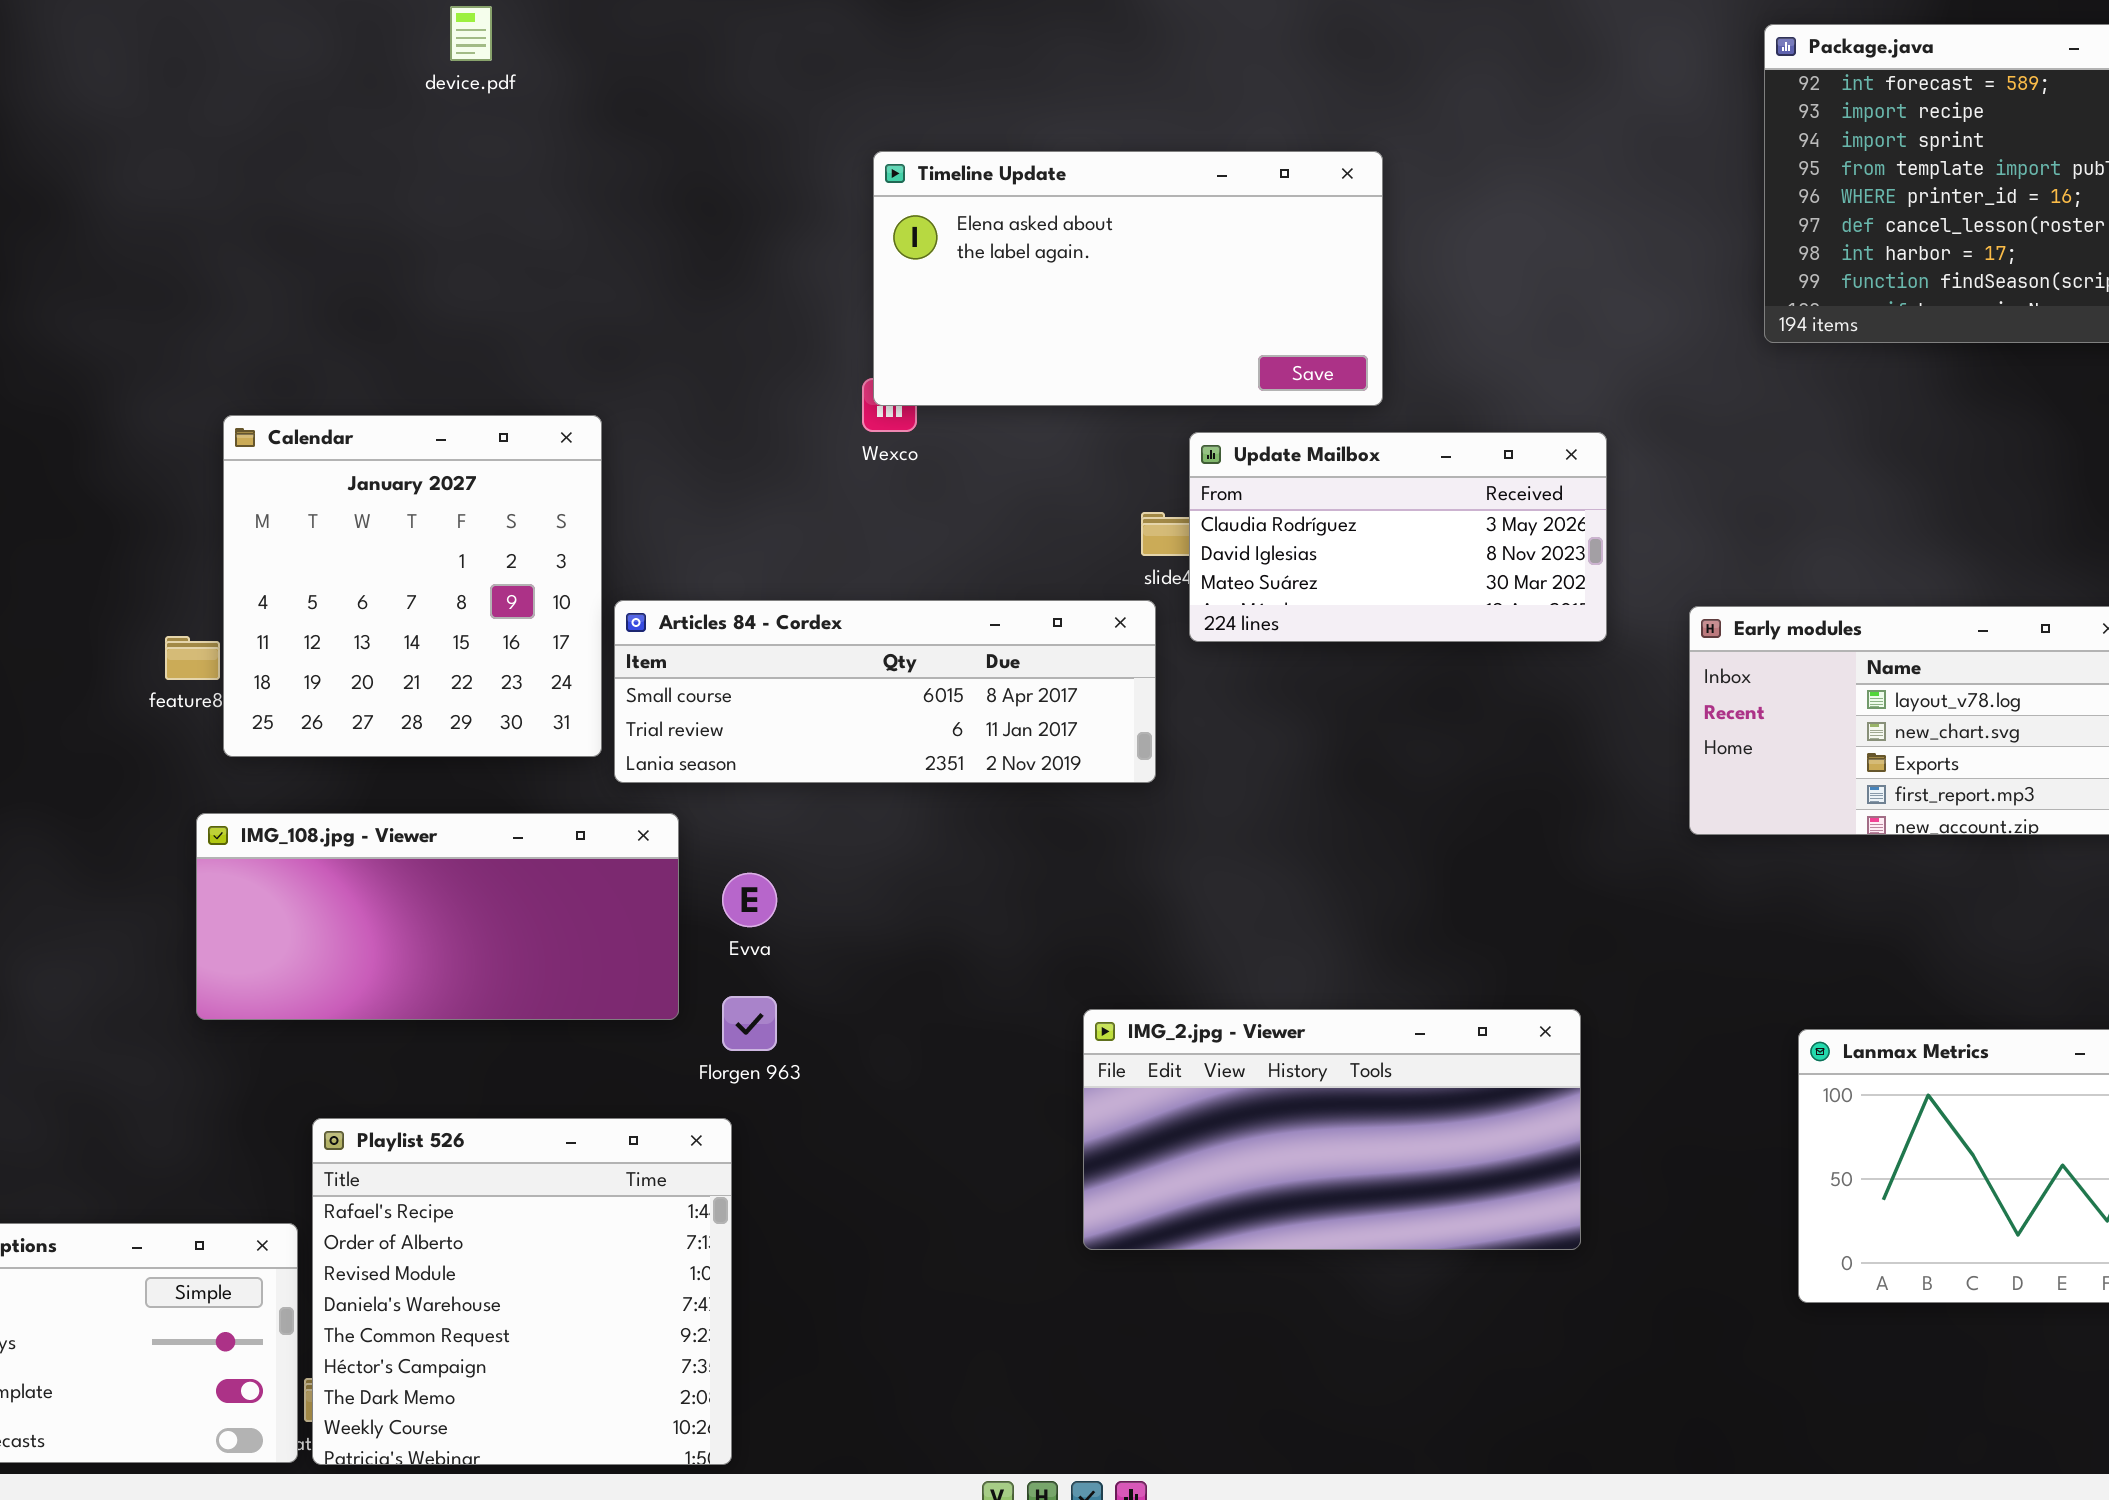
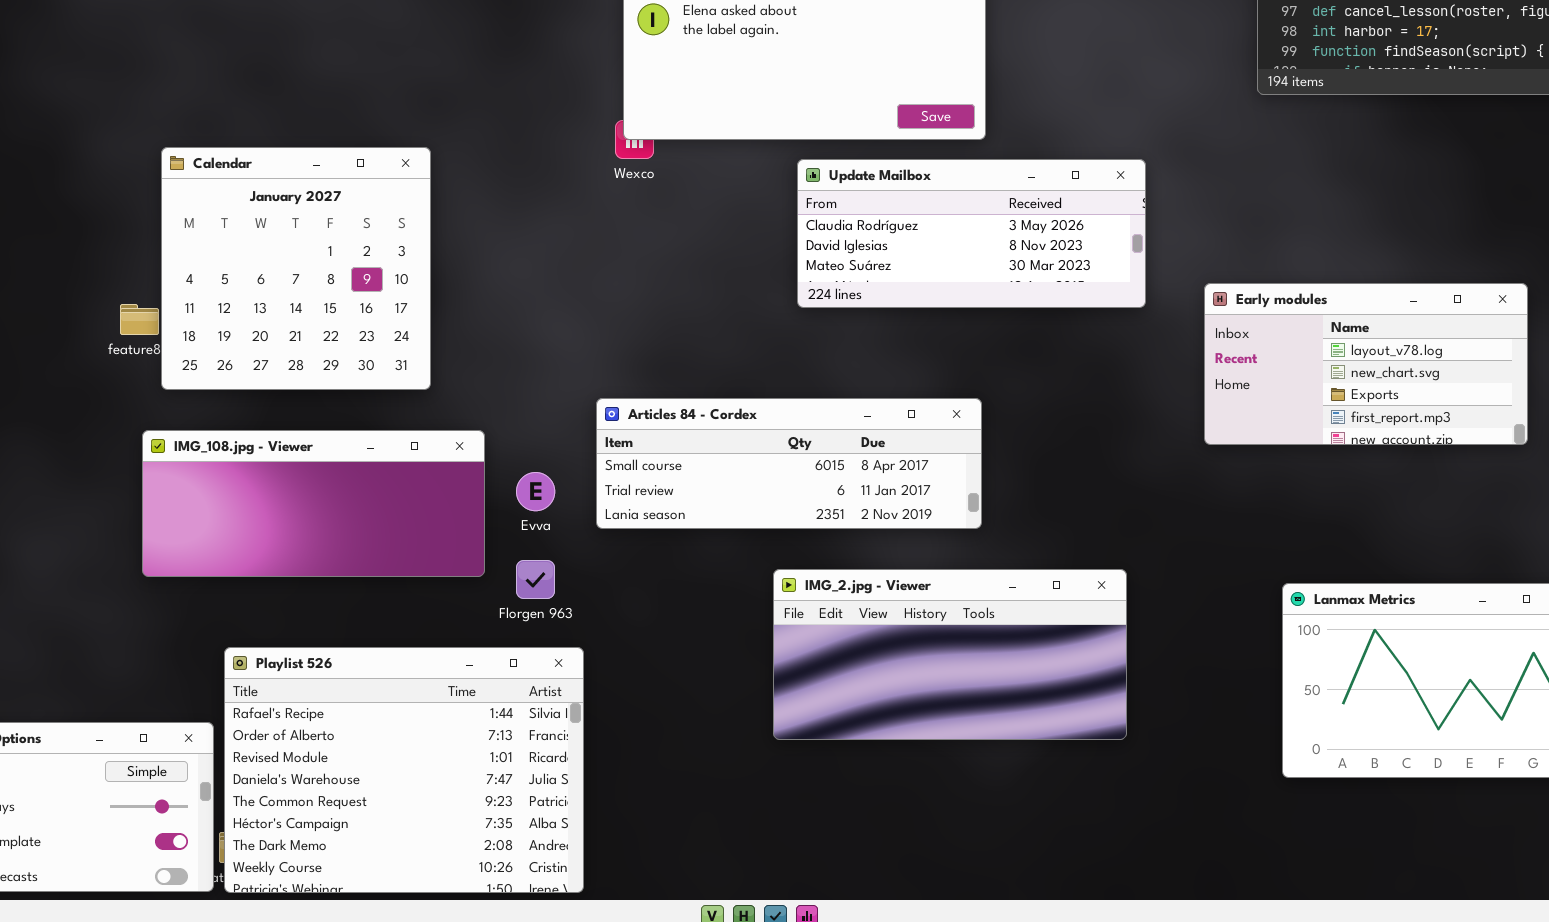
Update Mailbox: [1189,432,1607,642] -> [797,159,1146,308], resized
Articles 84 - Cordex: [614,600,1156,783] -> [596,398,982,529], moved
Playlist 526: [312,1118,732,1465] -> [224,647,584,893], resized

